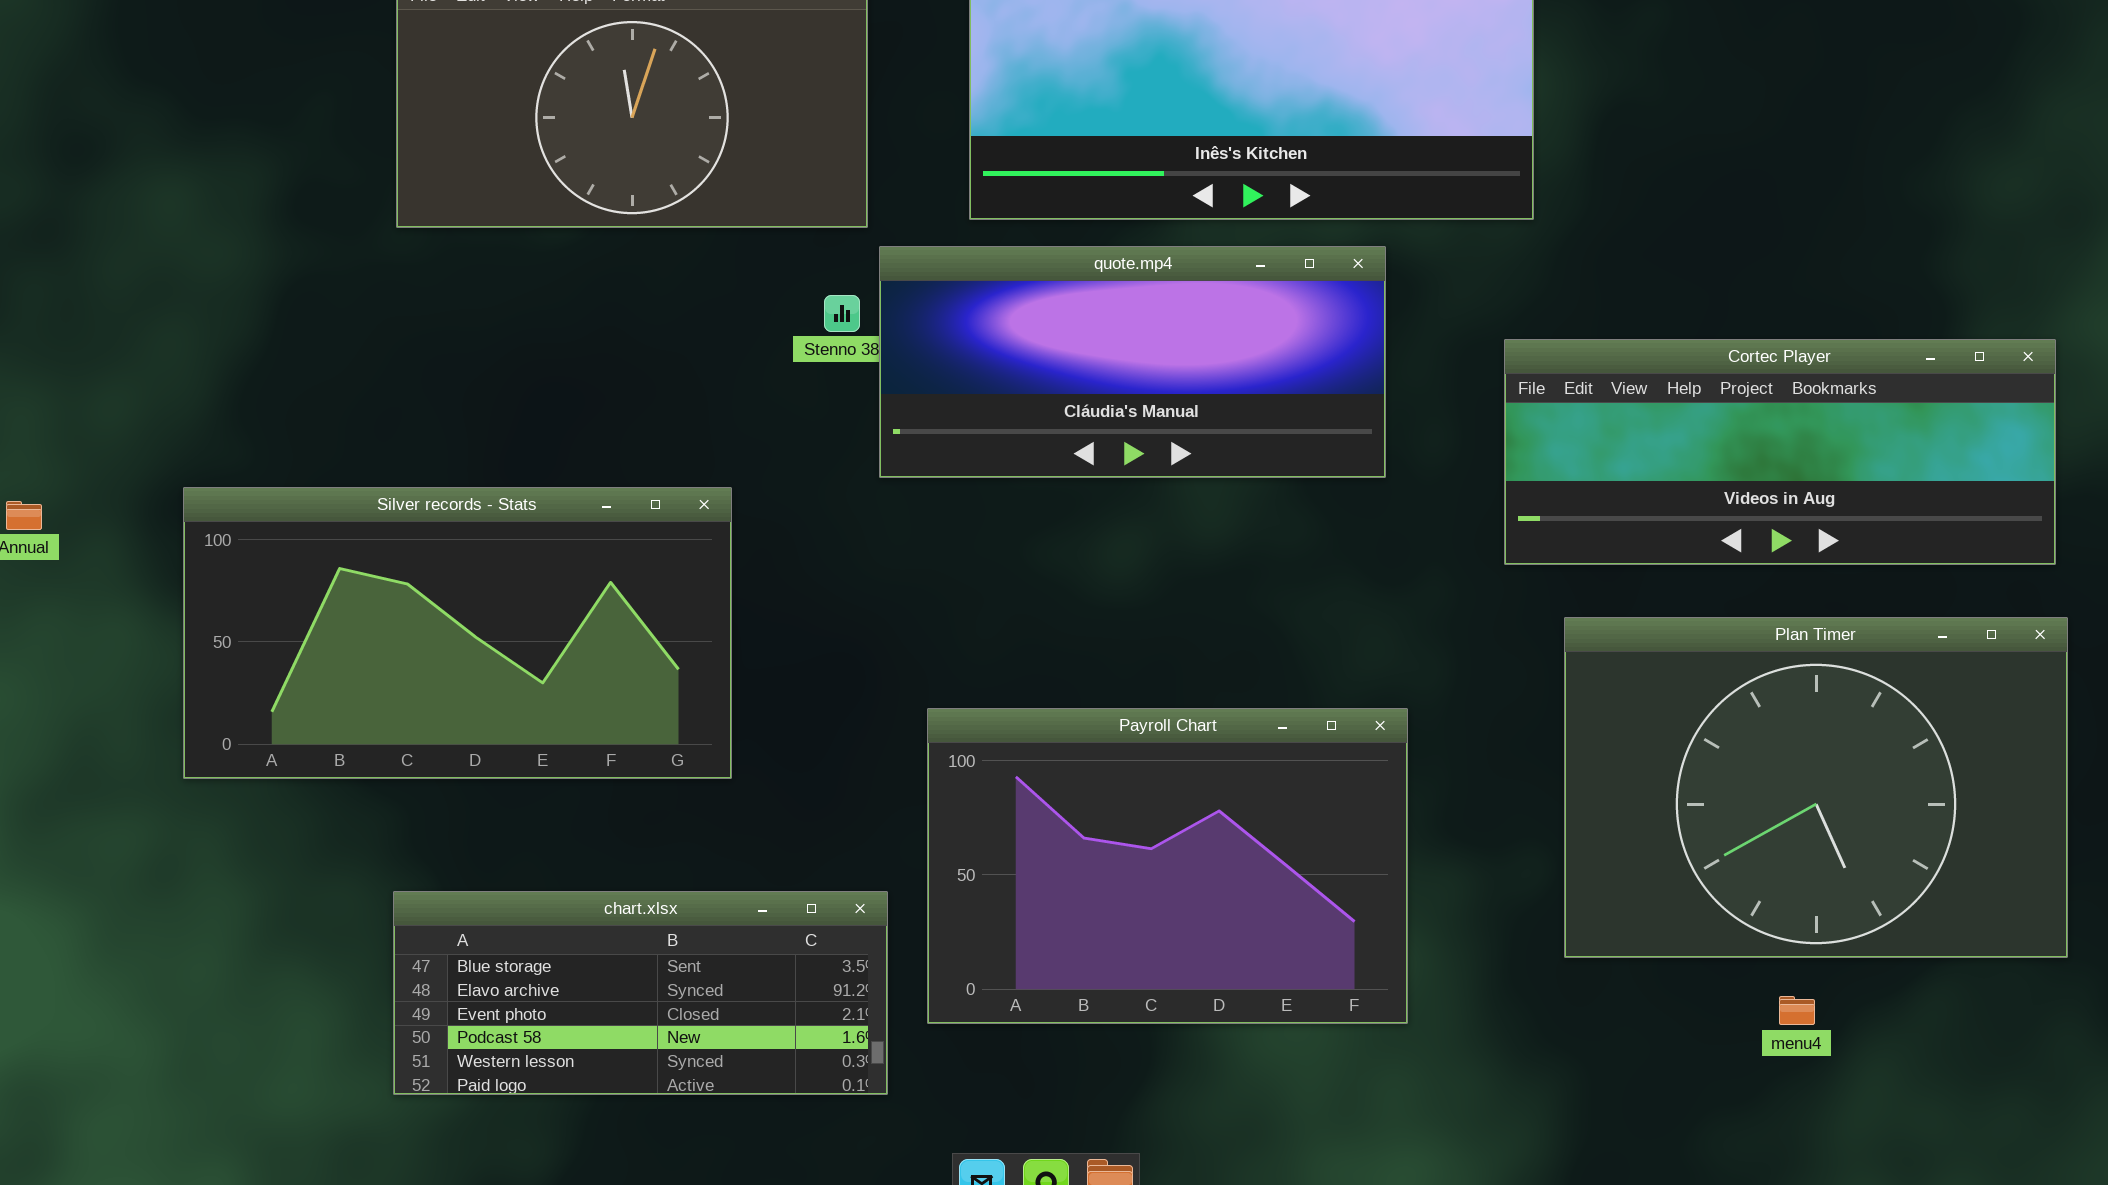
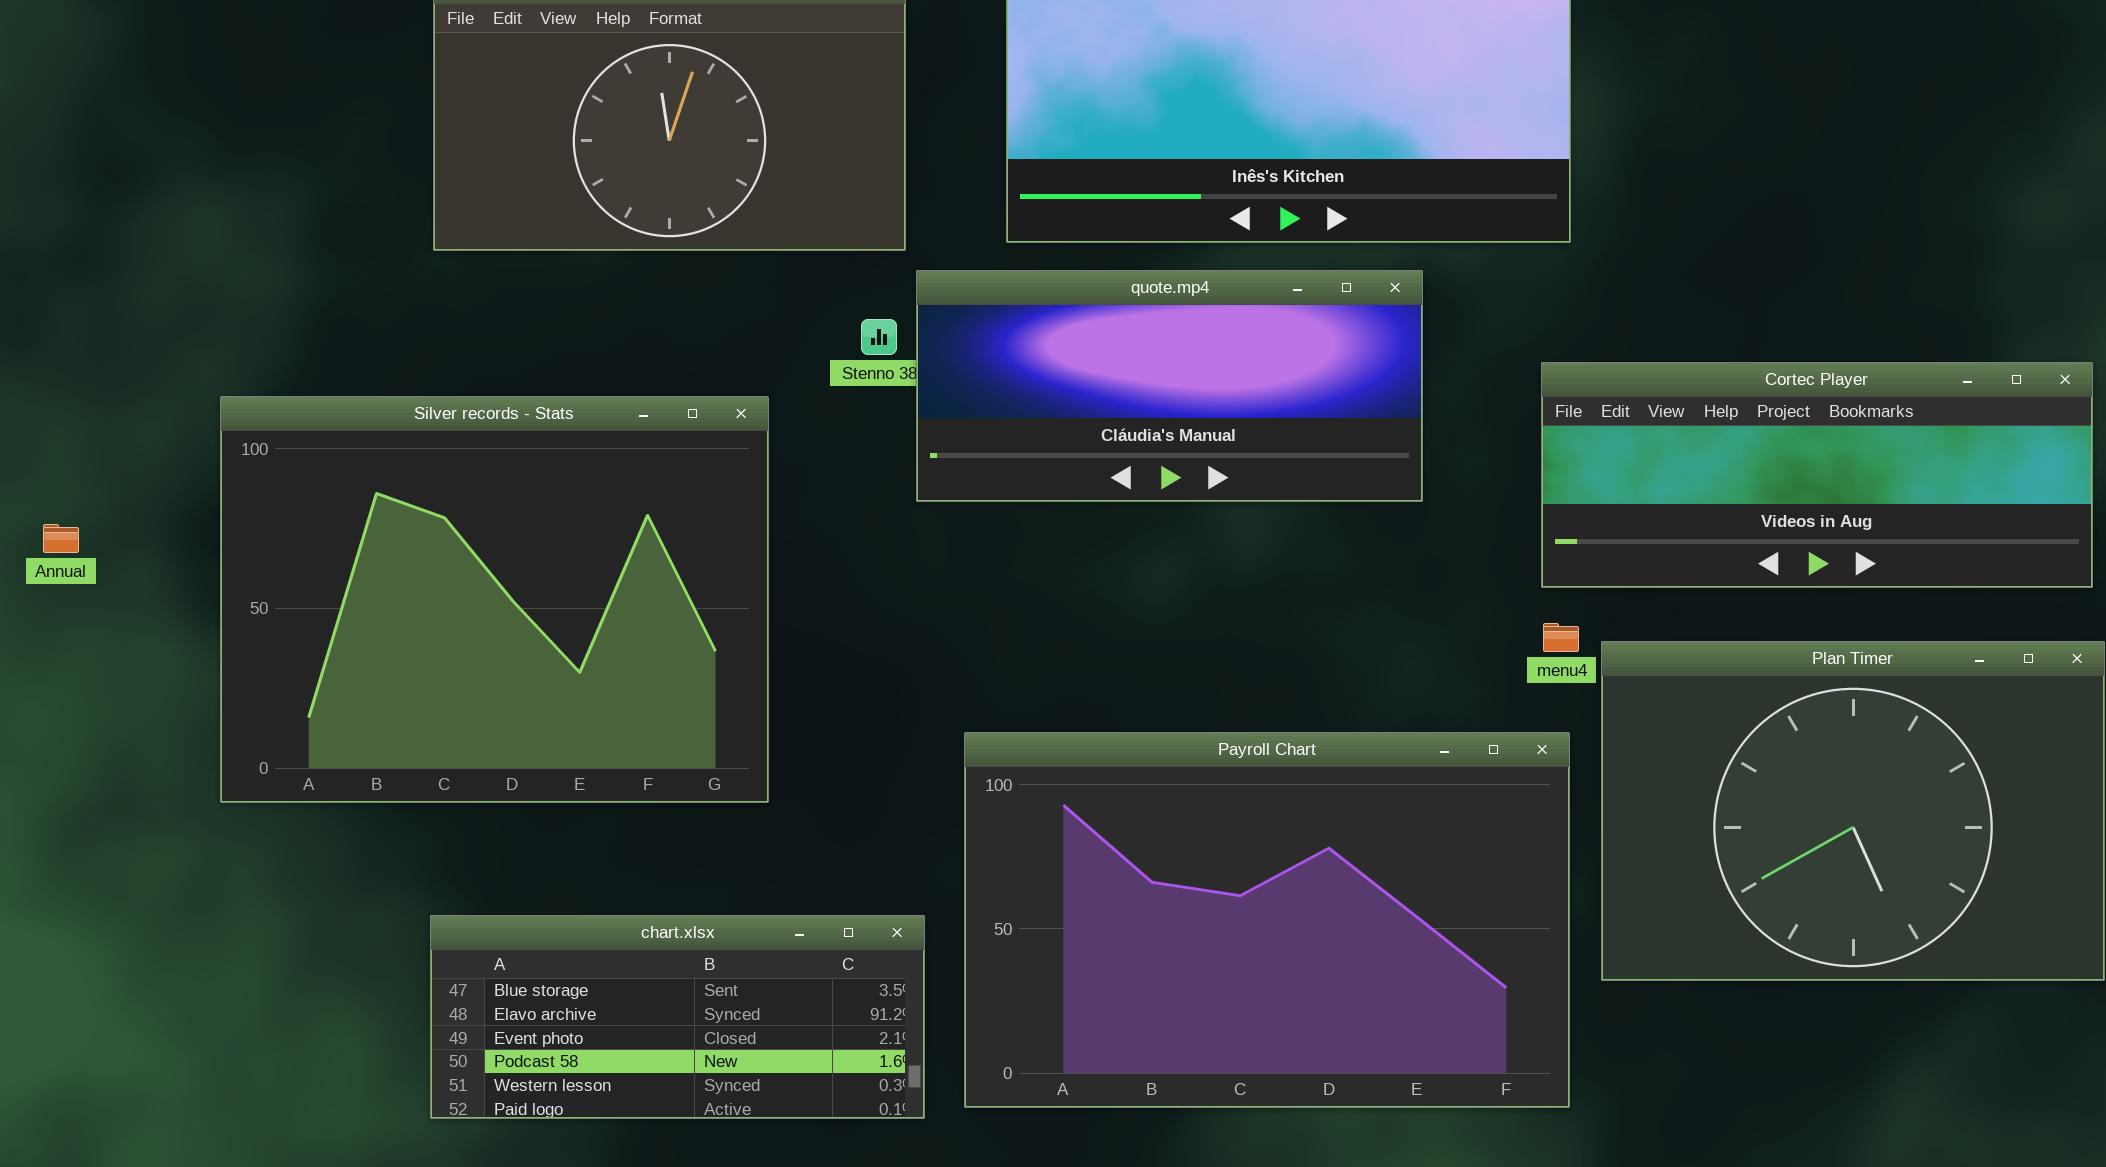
Silver records - Stats: [183,487,732,779] -> [220,396,769,803], resized
Payroll Chart: [927,708,1408,1024] -> [964,732,1570,1108], resized
menu4: [1779,996,1815,1025] -> [1543,623,1579,652], moved

